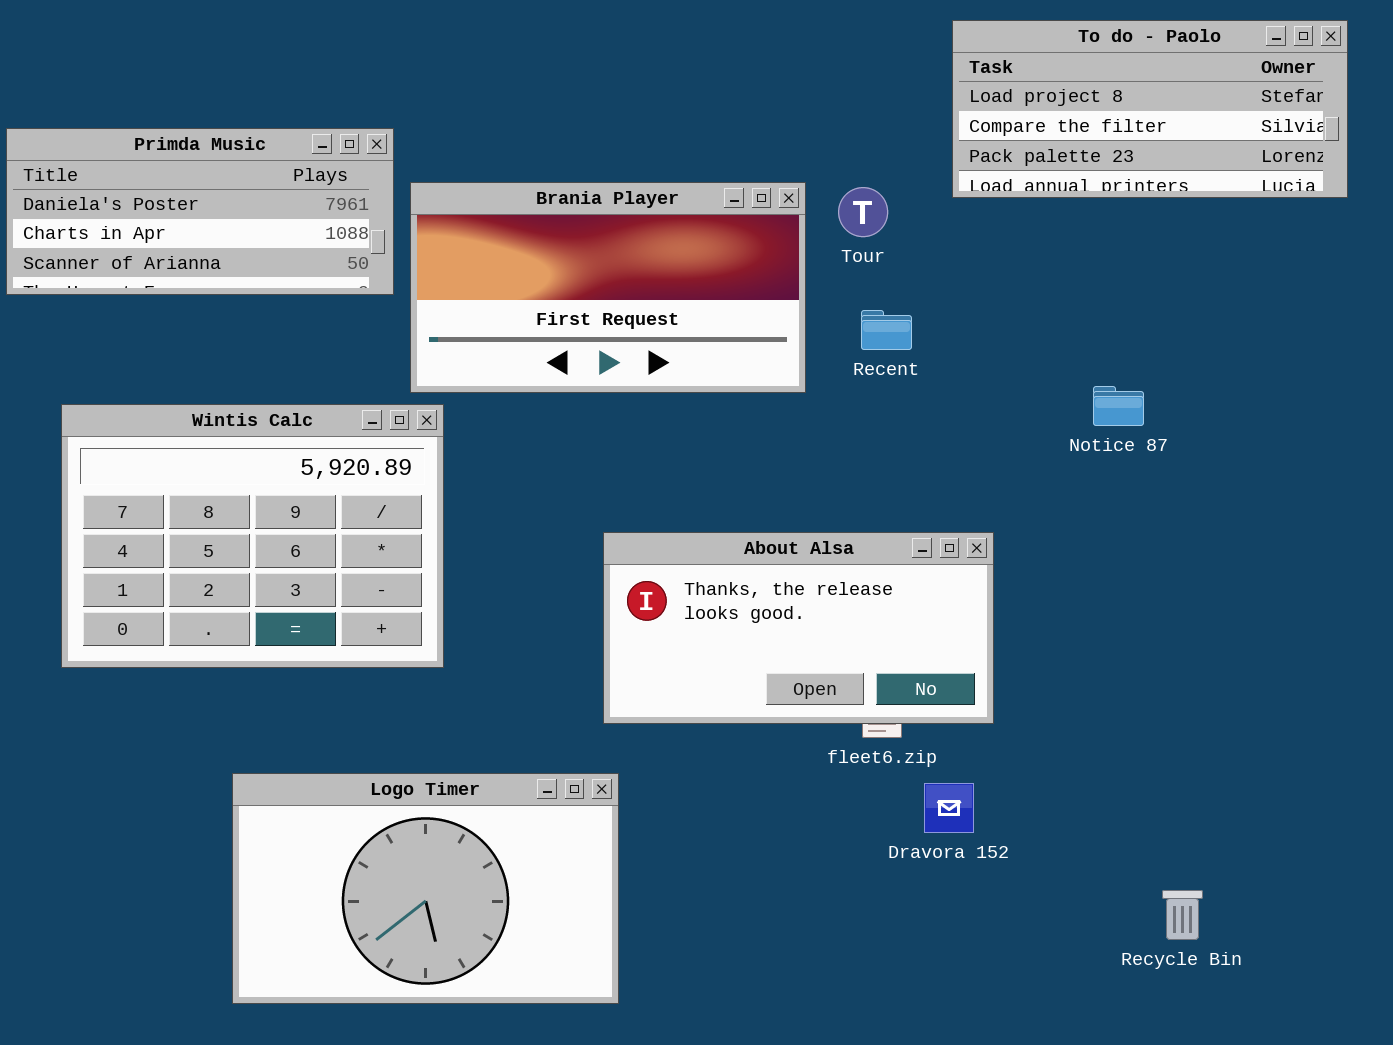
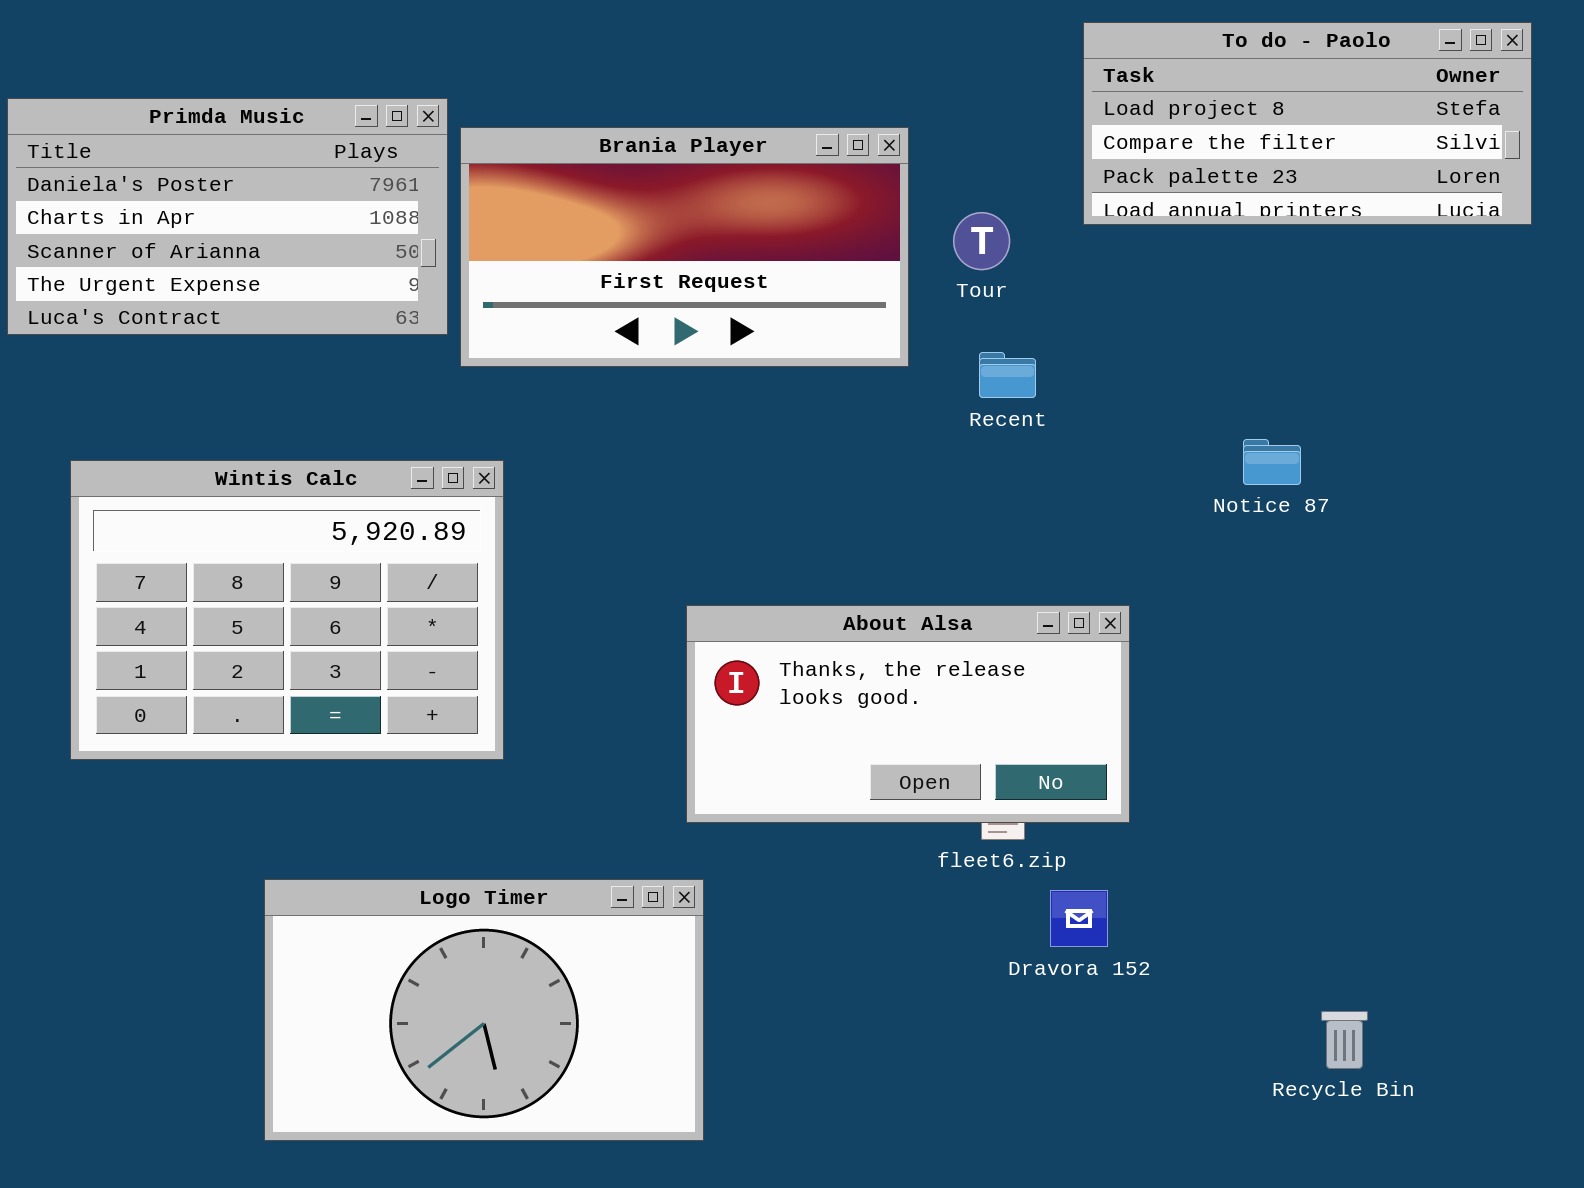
Primda Music: [6,128,394,295] -> [7,98,448,335], resized
Brania Player: [410,182,806,393] -> [460,127,909,367], moved

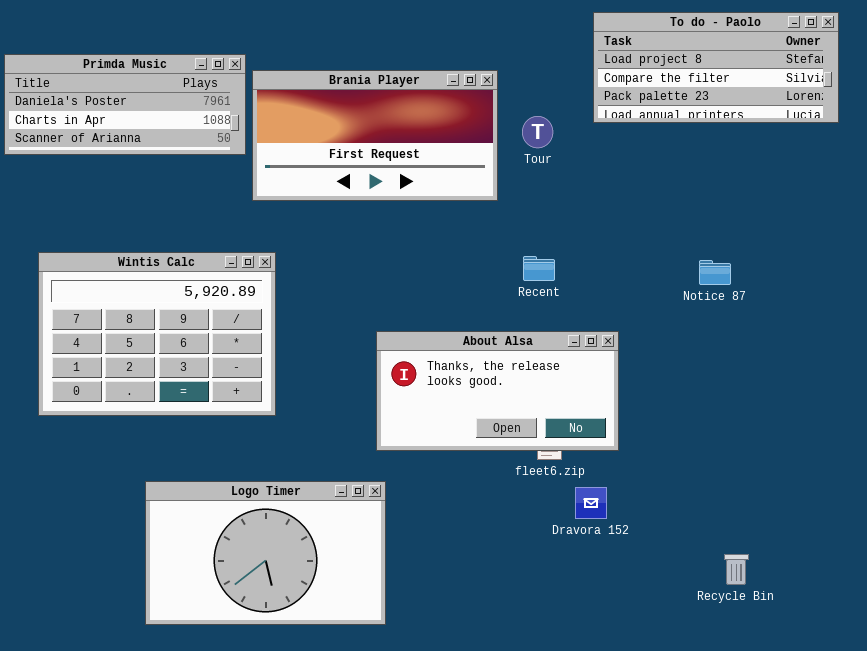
Primda Music: [7,98,448,335] -> [4,54,246,155], resized
Recent: [979,352,1036,398] -> [523,256,555,281], moved
Notice 87: [1243,439,1301,485] -> [699,260,731,285], moved

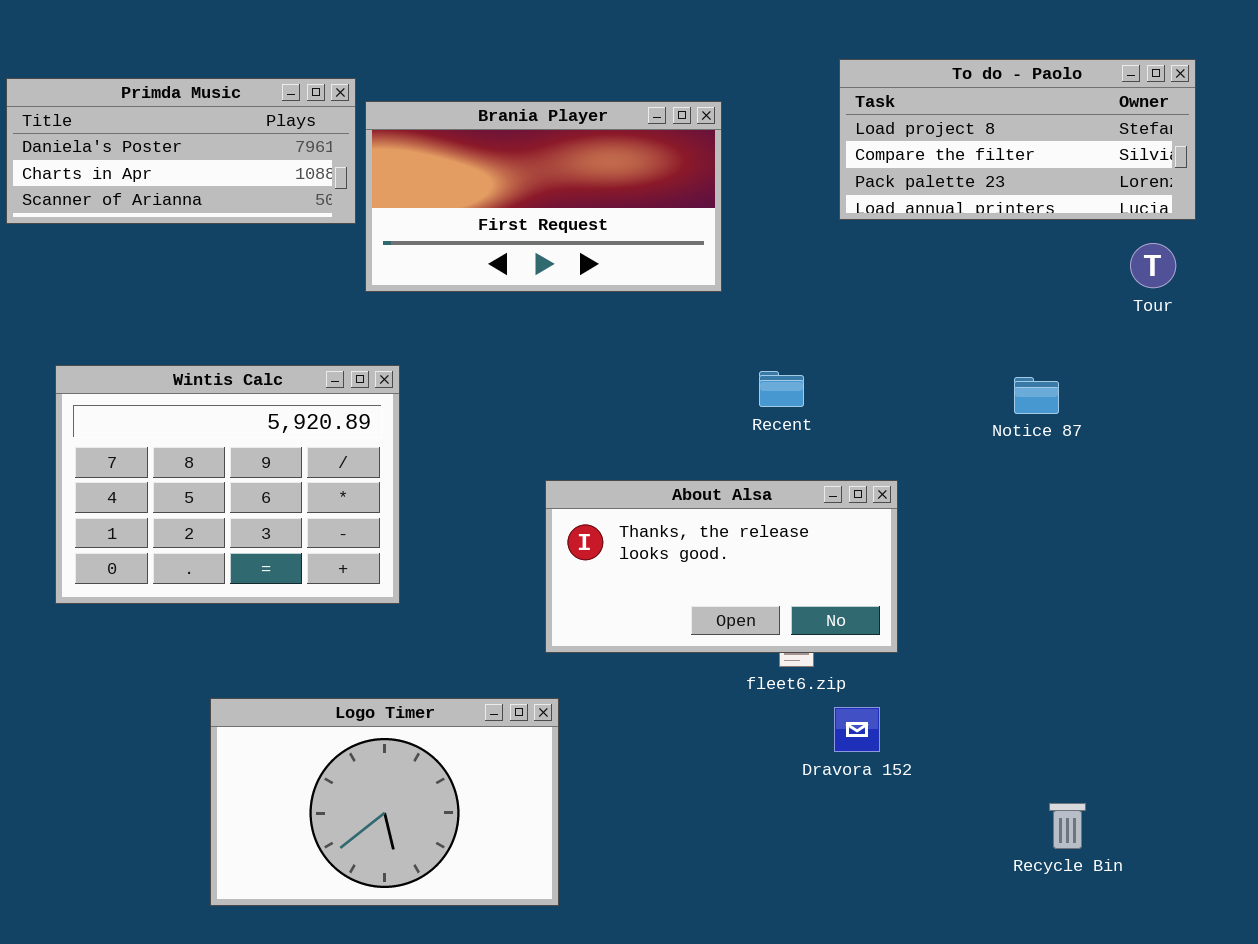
To do - Paolo: [593,12,839,123] -> [839,59,1196,220], moved
Tour: [522,116,553,148] -> [1130,243,1176,288], moved

